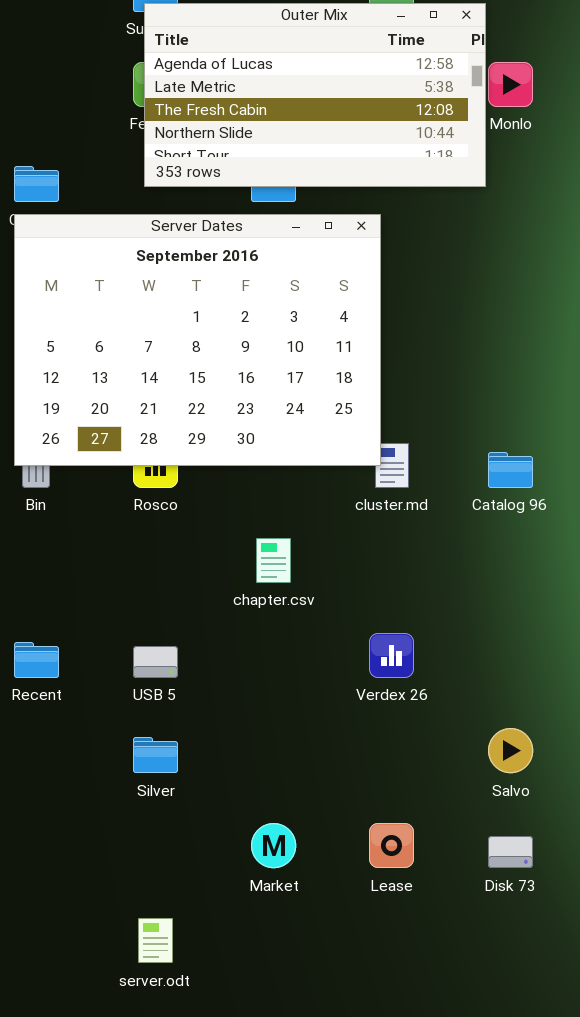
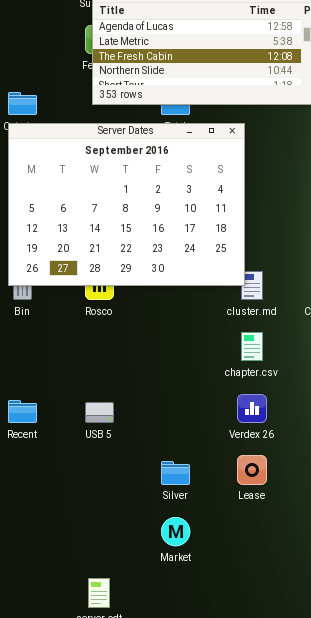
chapter.csv: [256,538,291,583] -> [241,332,263,361], moved
Silver: [133,737,178,773] -> [161,461,190,485], moved
Lease: [369,823,414,868] -> [237,455,267,485], moved

